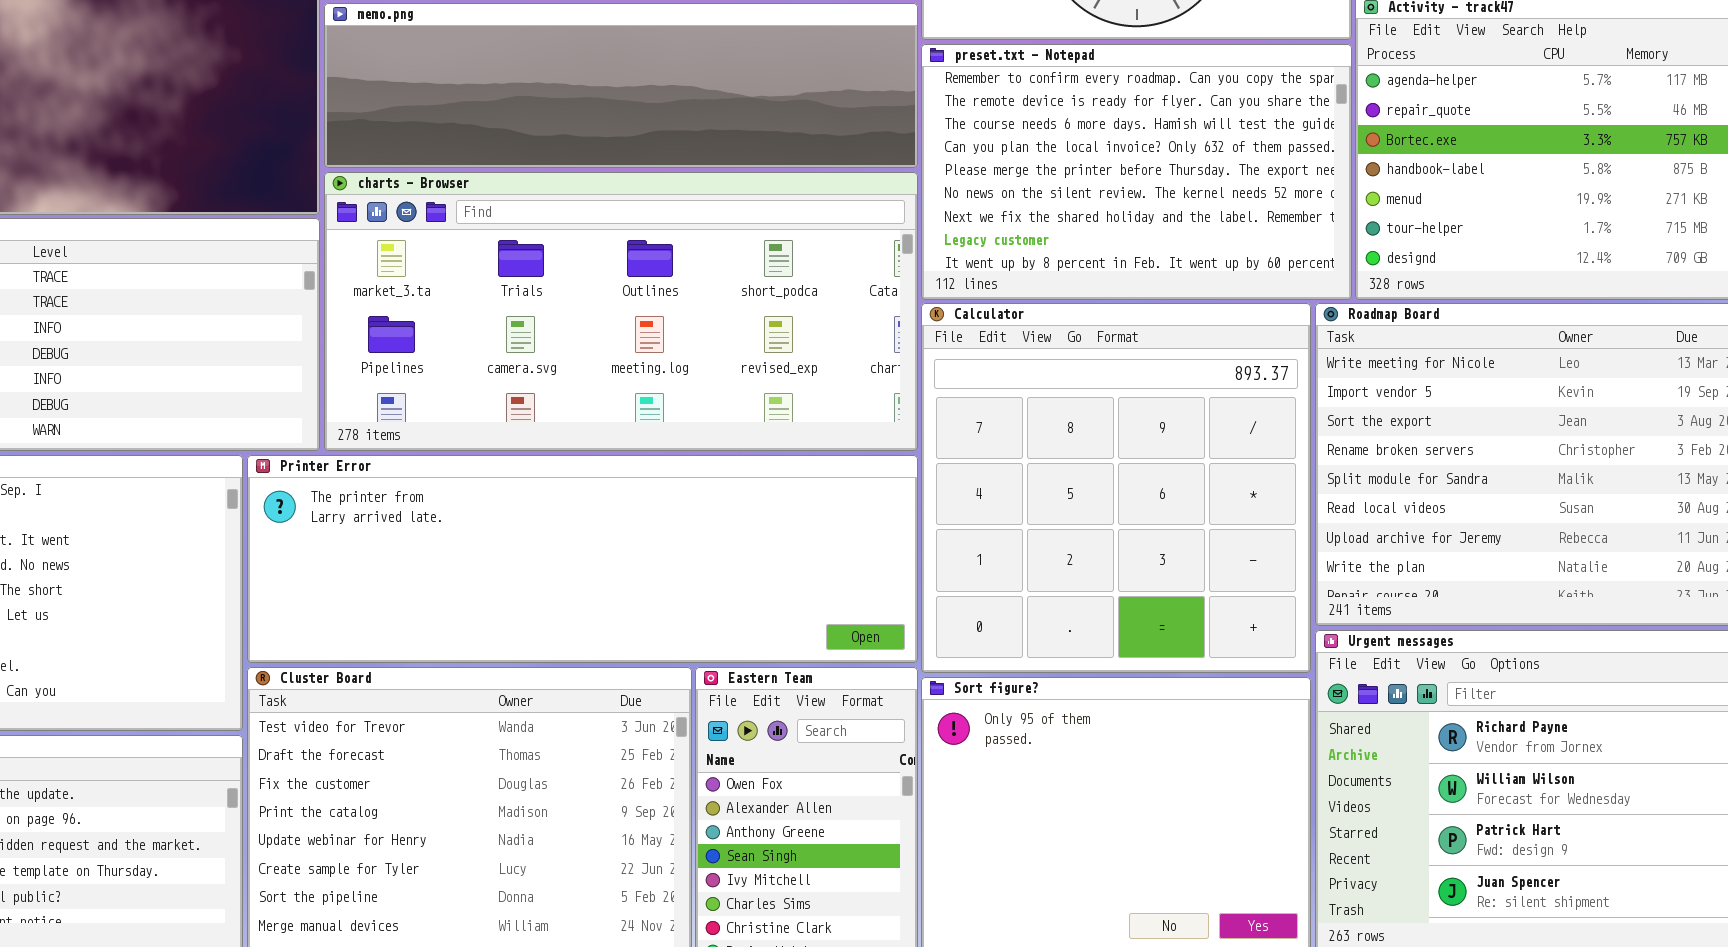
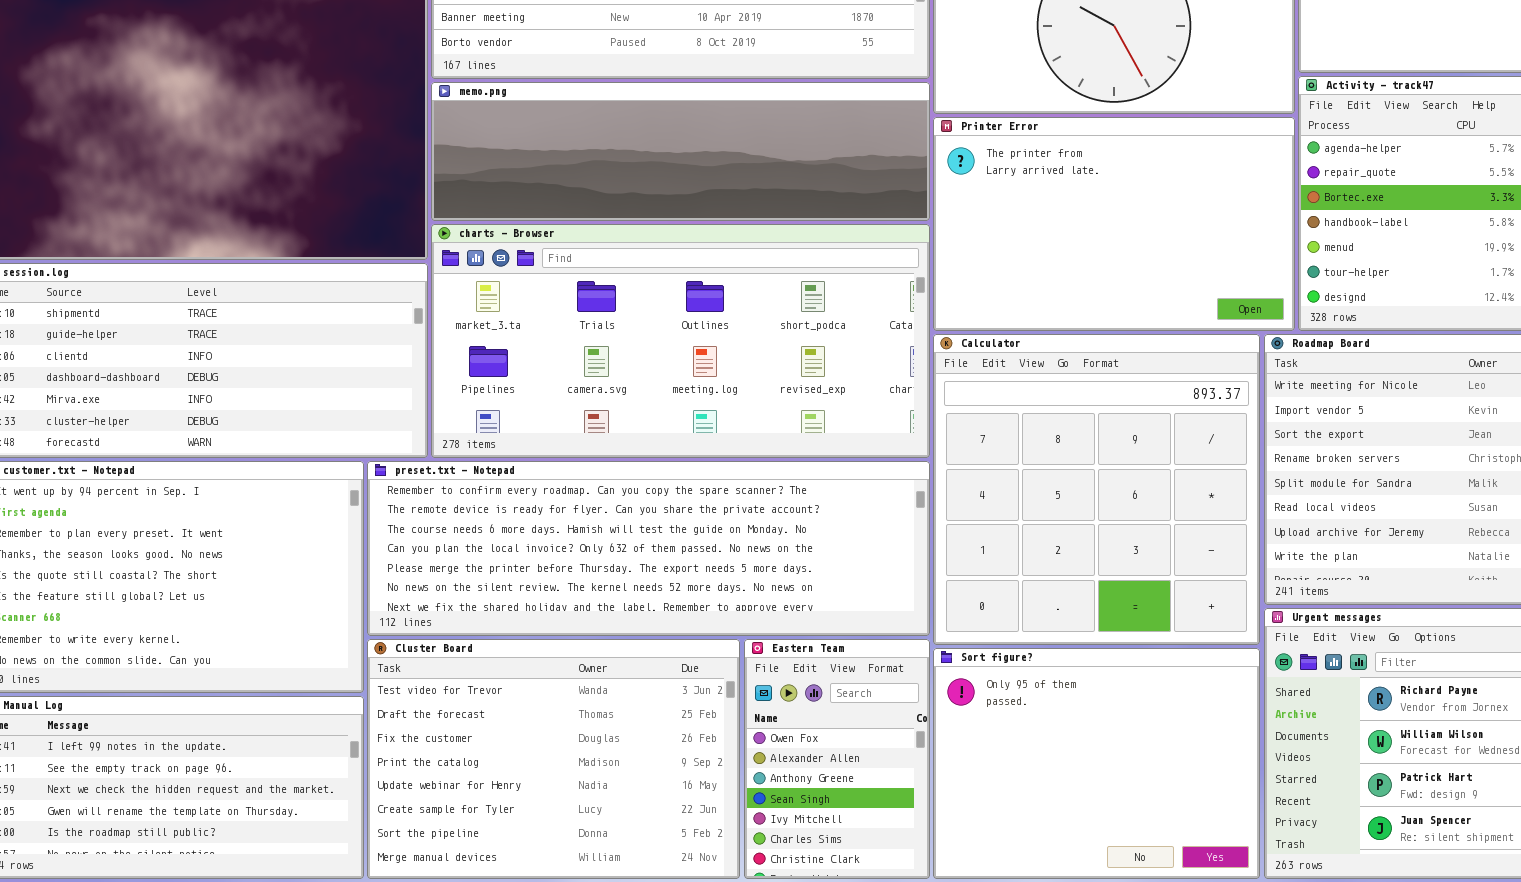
preset.txt - Notepad: [921,44,1352,300] -> [367,461,930,636], moved, resized
Printer Error: [247,455,918,663] -> [933,117,1295,331], moved, resized

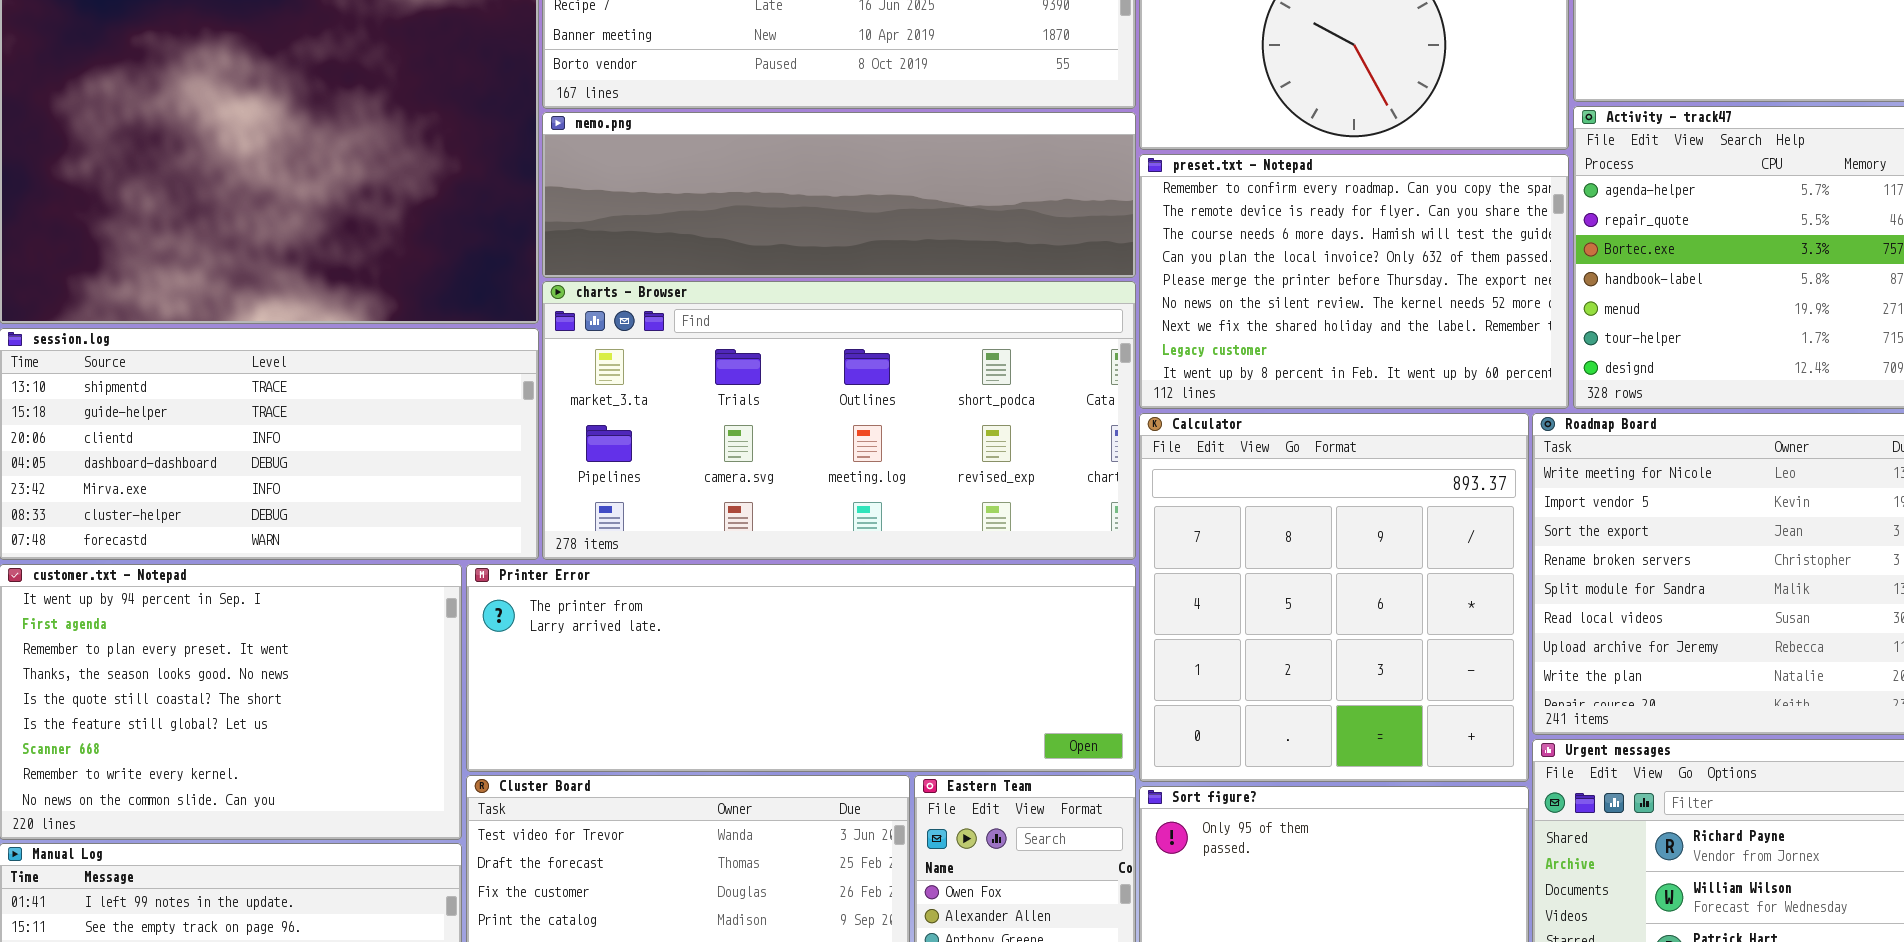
Printer Error: [933,117,1295,331] -> [466,564,1136,772], moved, resized
preset.txt - Notepad: [367,461,930,636] -> [1139,154,1569,409], moved, resized

